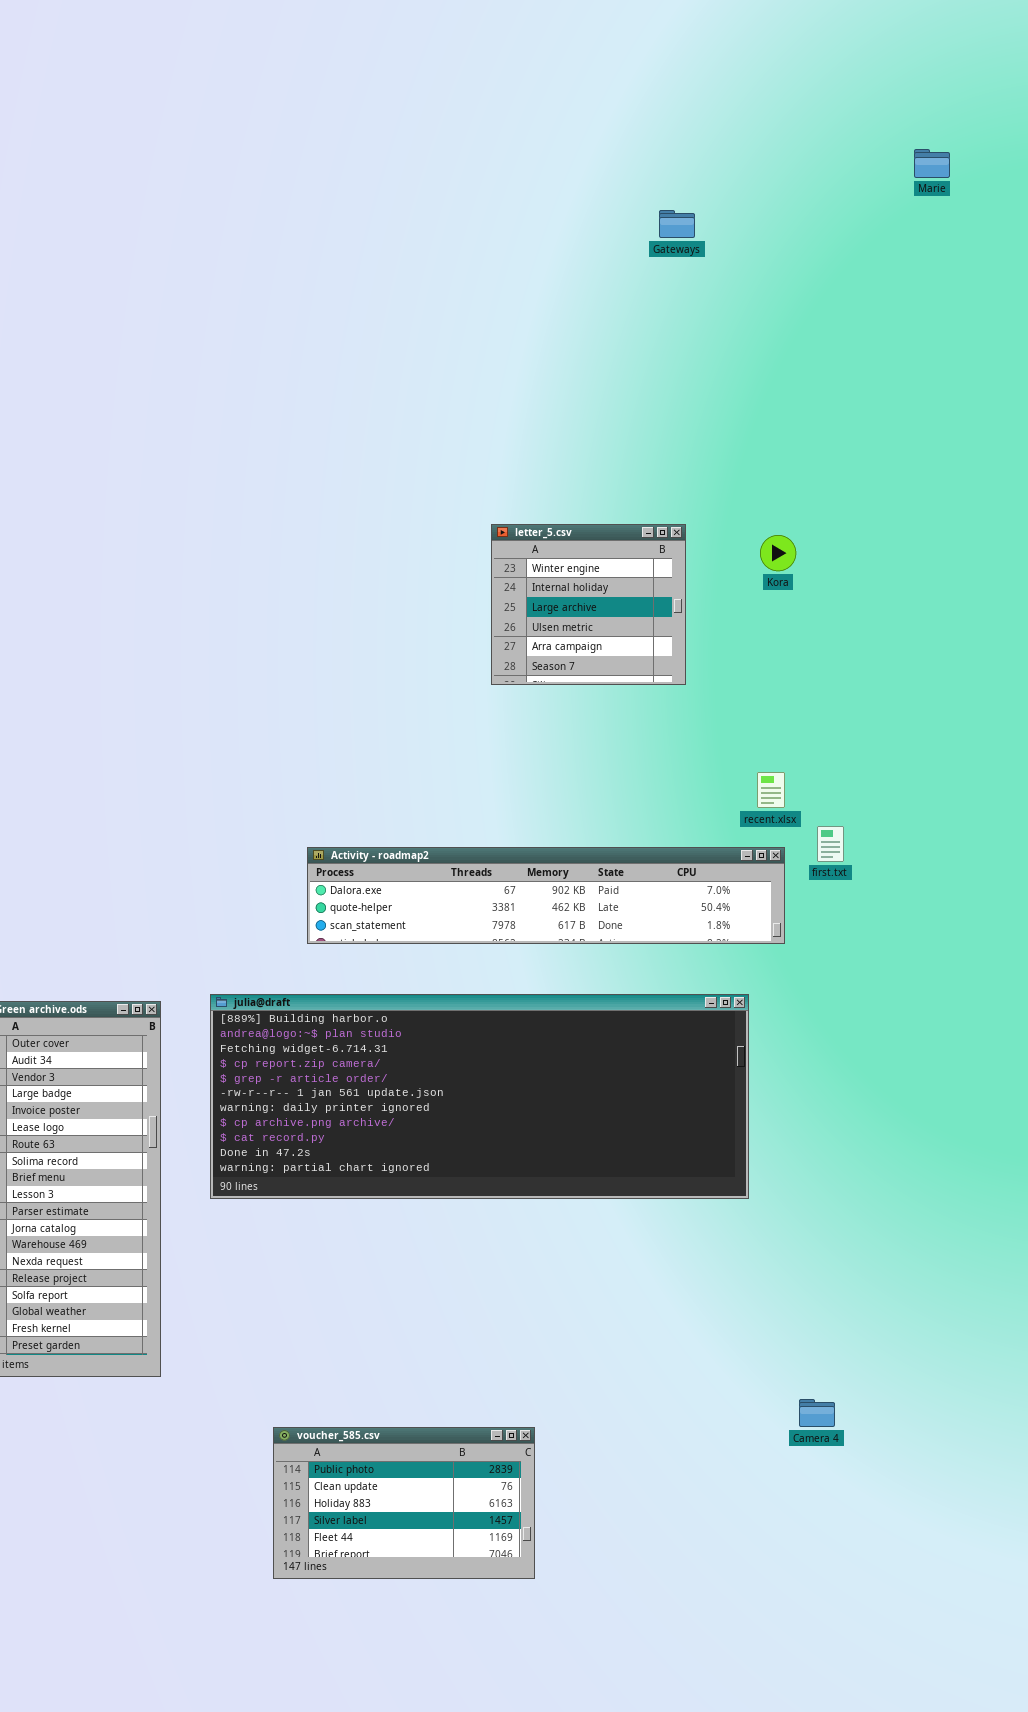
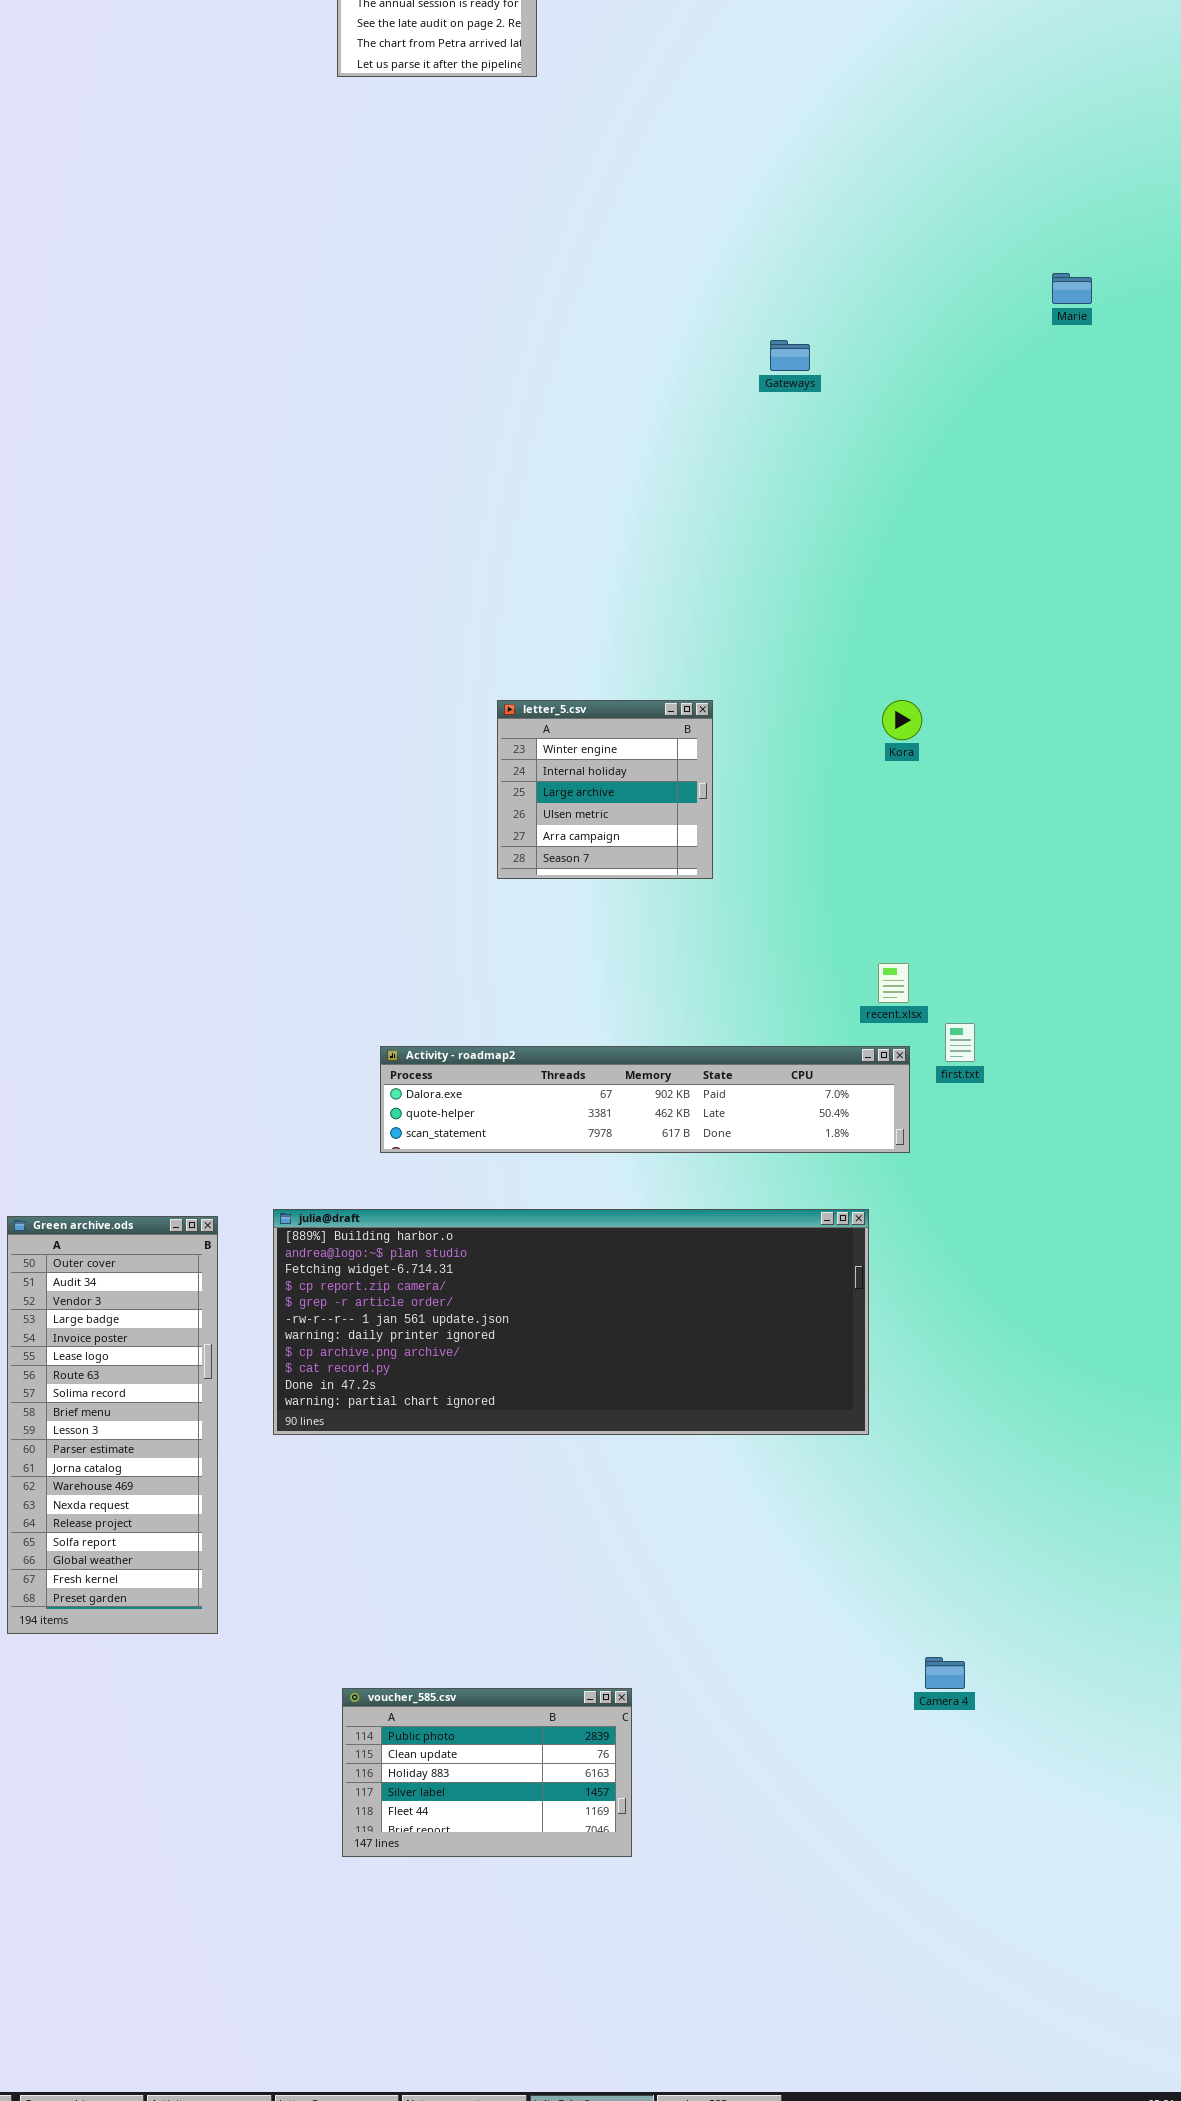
letter_5.csv: [491,524,686,685] -> [497,700,713,879], moved

